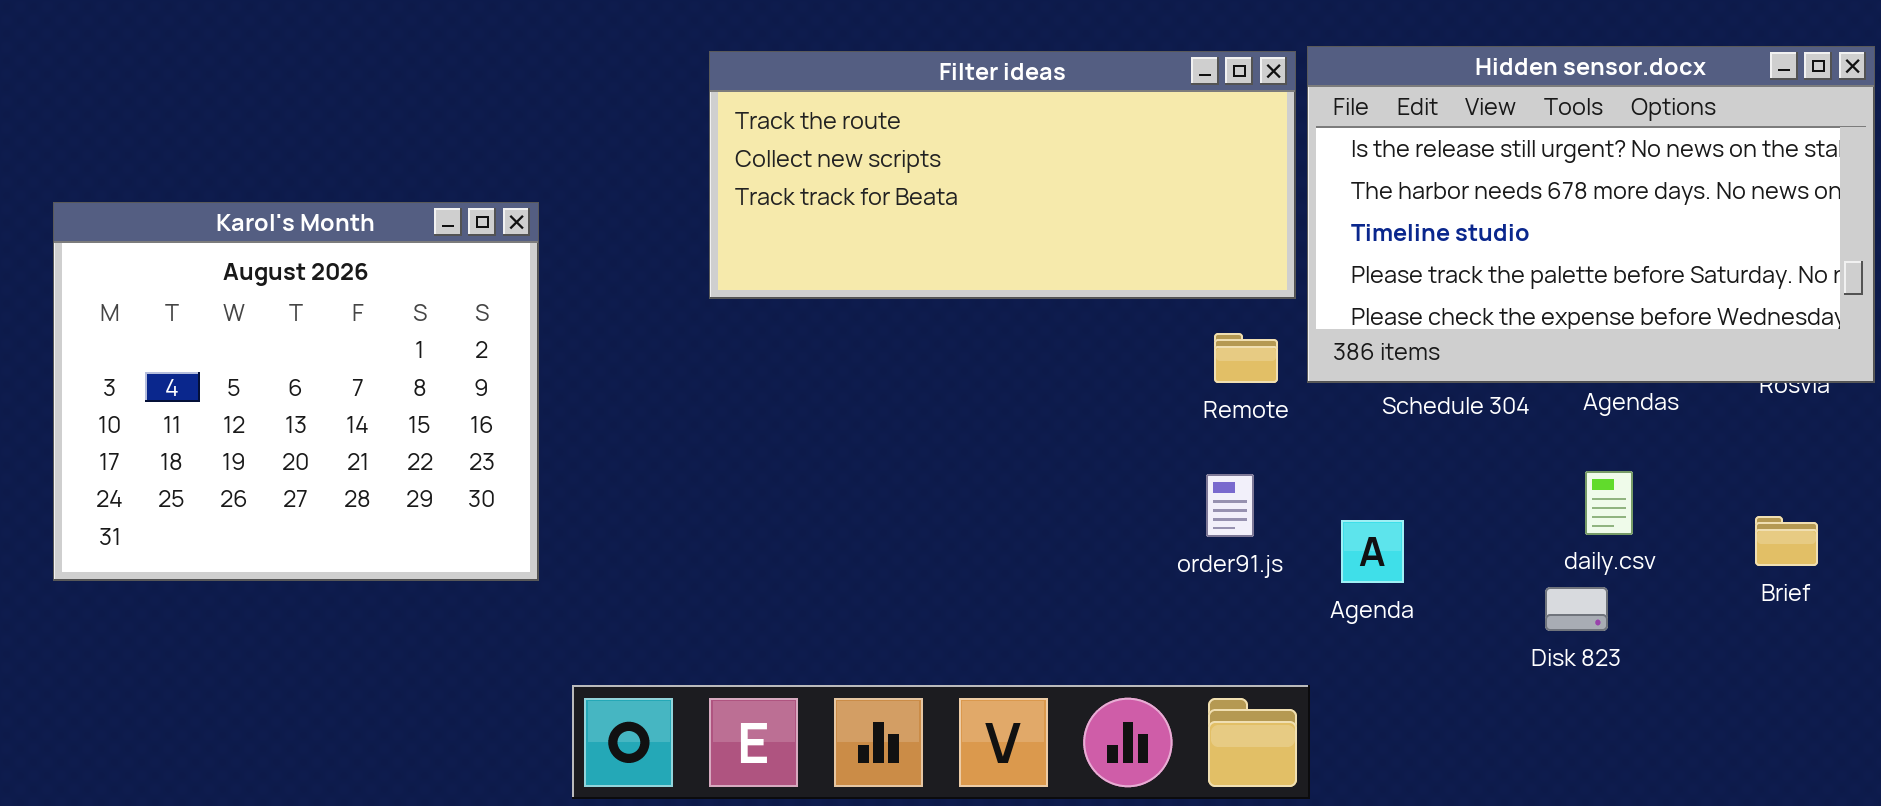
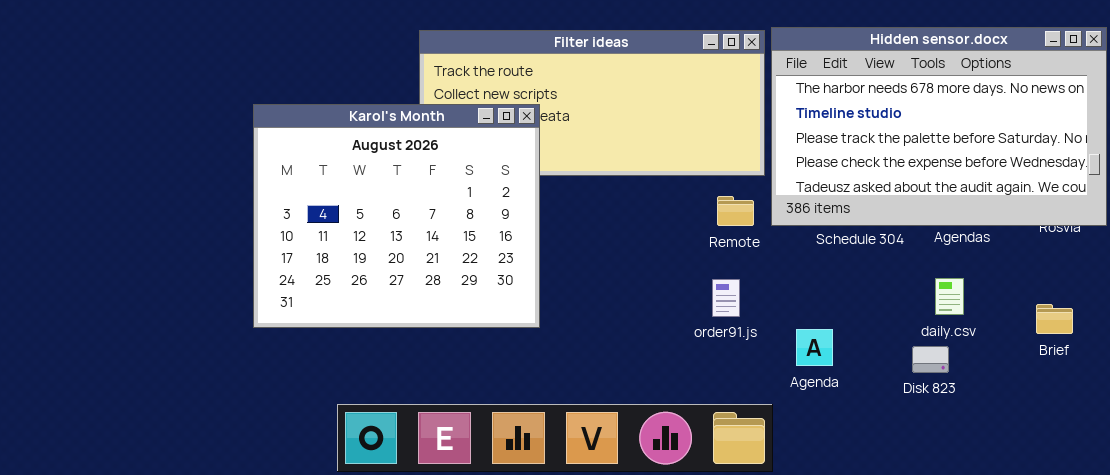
Hidden sensor.docx: [1307,46,1875,383] -> [771,27,1107,226], scrolled down 1 row
Karol's Month: [53,202,539,581] -> [253,104,540,328], moved
Agenda: [1341,520,1404,583] -> [796,329,833,366], moved

